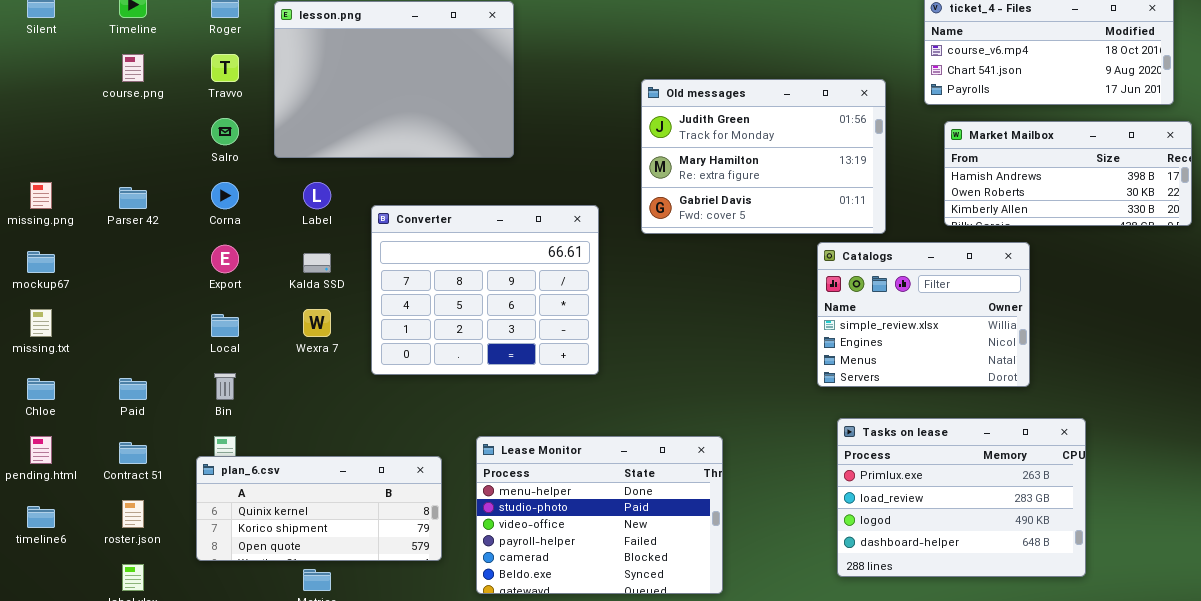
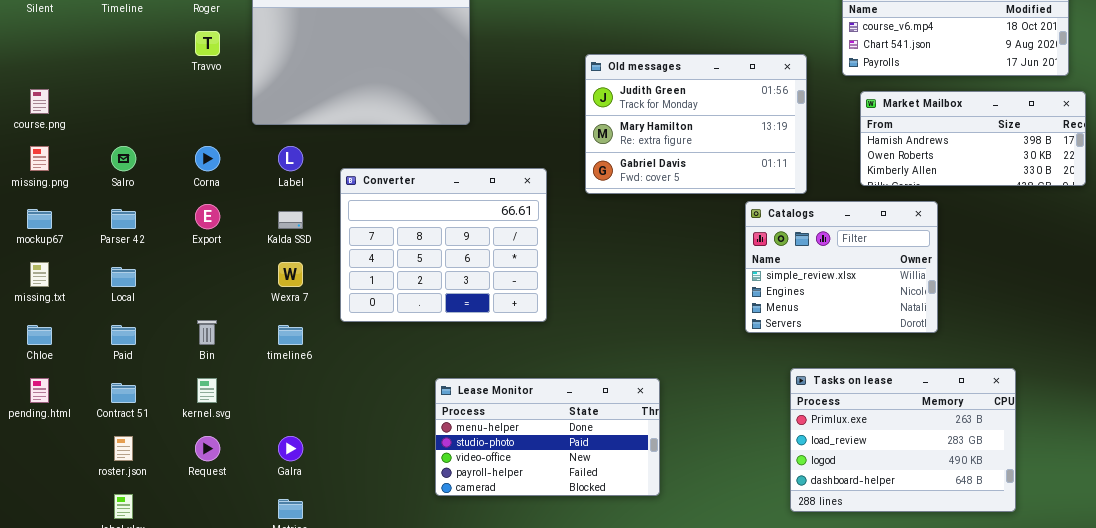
course.png: [122,54,144,82] -> [30,89,49,114], moved
Salro: [211,118,239,145] -> [111,146,136,171], moved
Parser 42: [119,187,147,209] -> [111,209,136,229], moved
Local: [211,314,239,337] -> [111,267,136,287], moved
Tasks on lease: [837,418,1086,577] -> [790,368,1016,512], moved
Lease Monitor: [476,436,723,594] -> [435,378,660,496], resized
plan_6.csv: [196,456,442,561] -> none, closed
timeline6: [27,506,55,528] -> [278,325,303,345], moved

